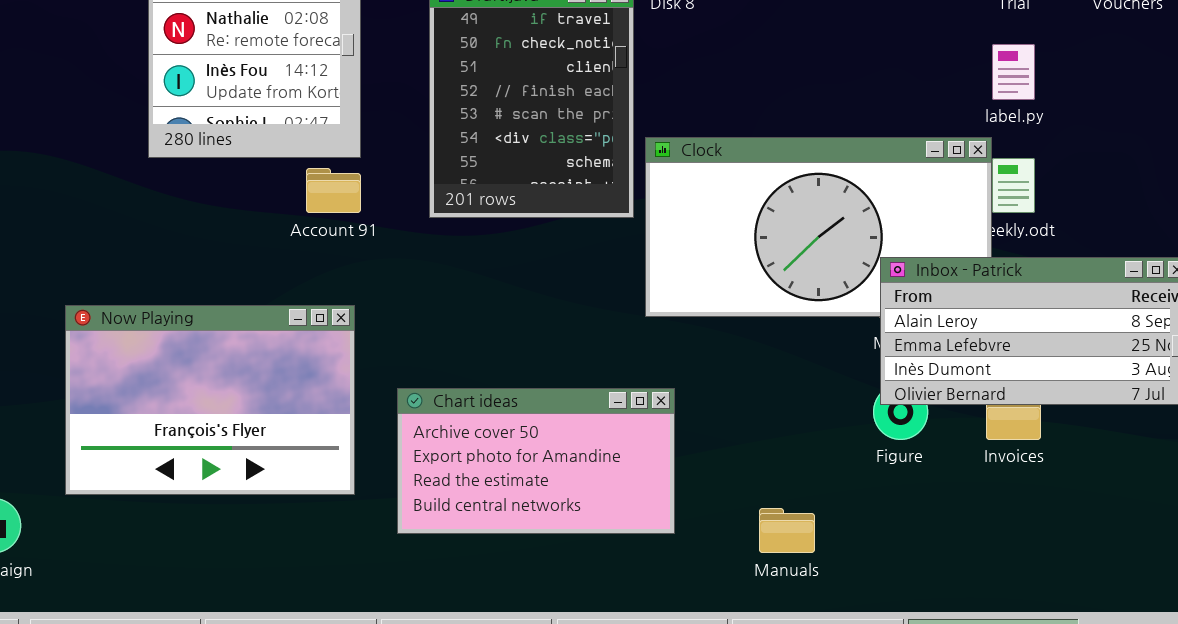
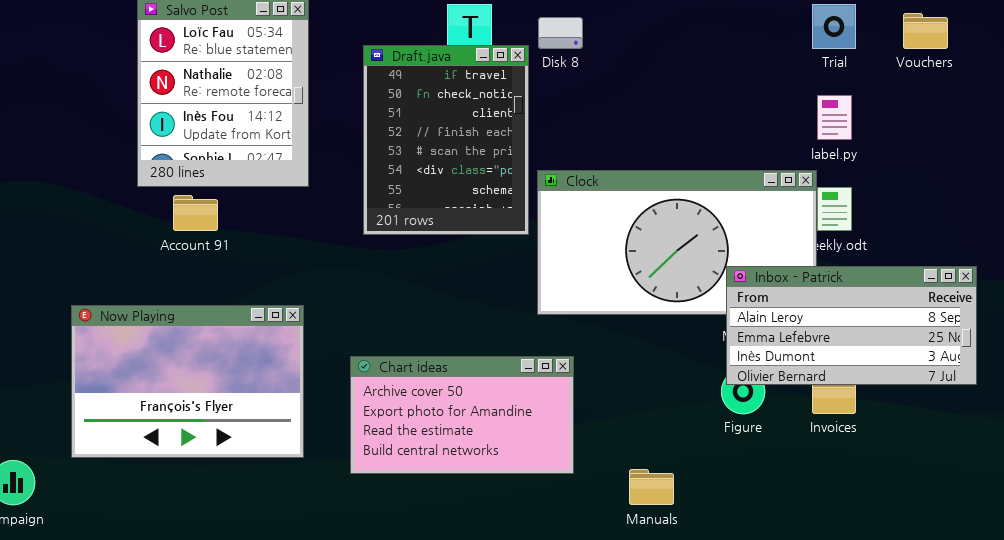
Account 91: [306,168,361,213] -> [173,195,218,231], moved
Chart ideas: [397,388,675,534] -> [350,356,574,474], moved

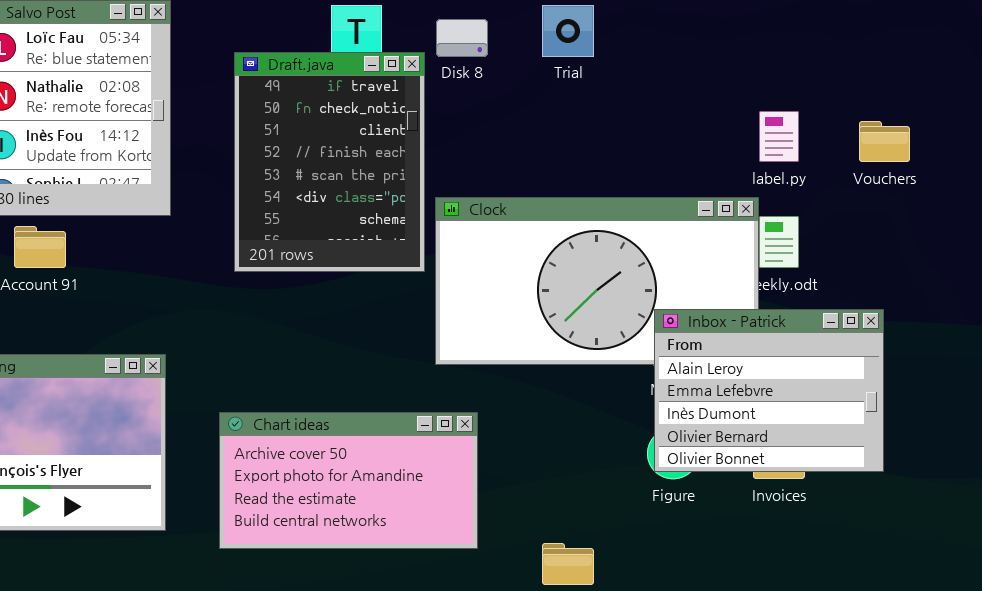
Trial: [812,4,856,49] -> [542,5,594,57], moved
Vouchers: [903,13,948,49] -> [859,121,910,162], moved
Inbox - Patrick: [726,266,977,385] -> [654,309,884,472], resized

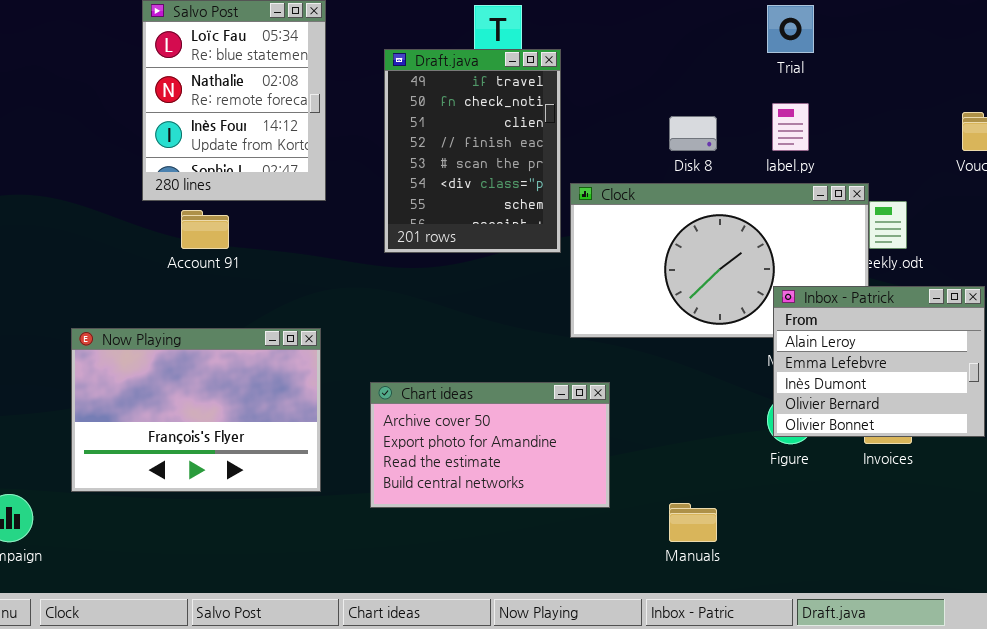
Trial: [542,5,594,57] -> [767,5,814,53], moved
Disk 8: [436,19,488,57] -> [669,116,717,151], moved
label.py: [759,111,799,162] -> [772,103,809,151], moved

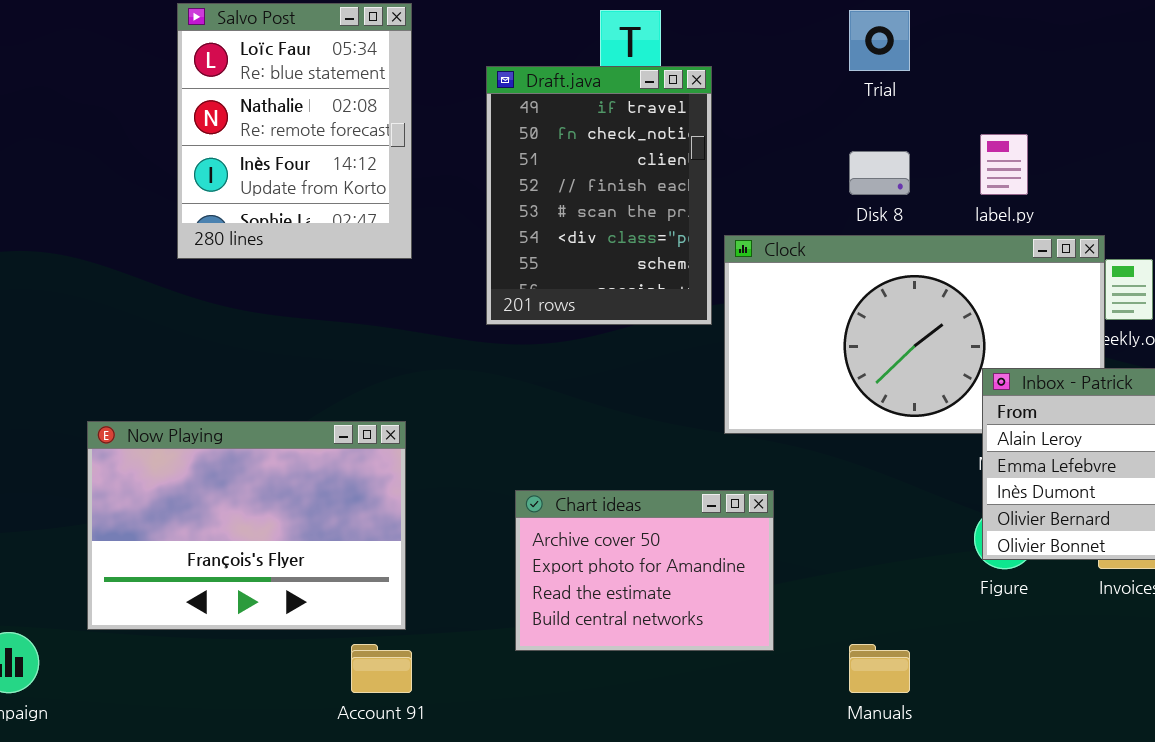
Trial: [767,5,814,53] -> [849,10,910,71], moved
Account 91: [181,210,229,249] -> [351,644,412,693], moved
Chart ideas: [370,382,610,508] -> [515,490,774,651], resized

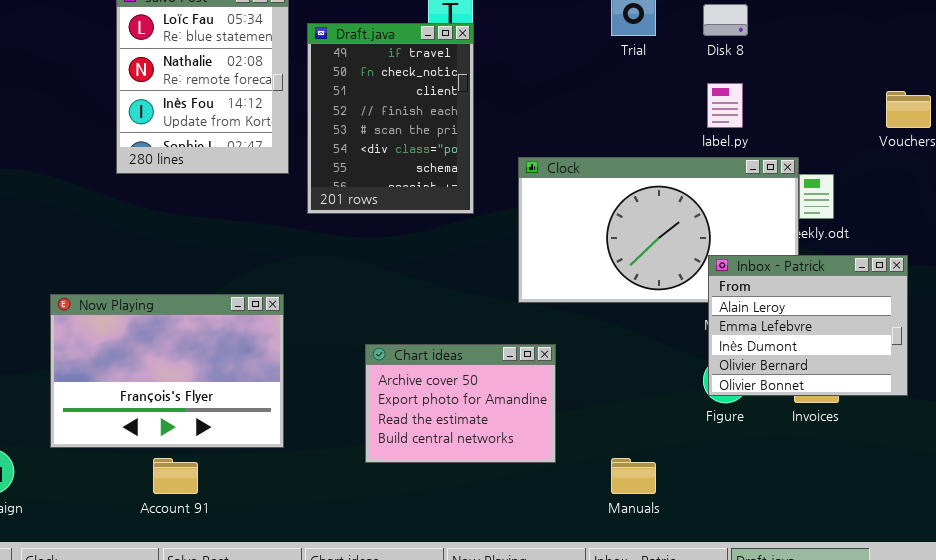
Draft.java: [486,66,712,325] -> [307,23,474,214], moved
Disk 8: [849,151,910,195] -> [703,4,748,36], moved
Account 91: [351,644,412,693] -> [153,458,198,494], moved

